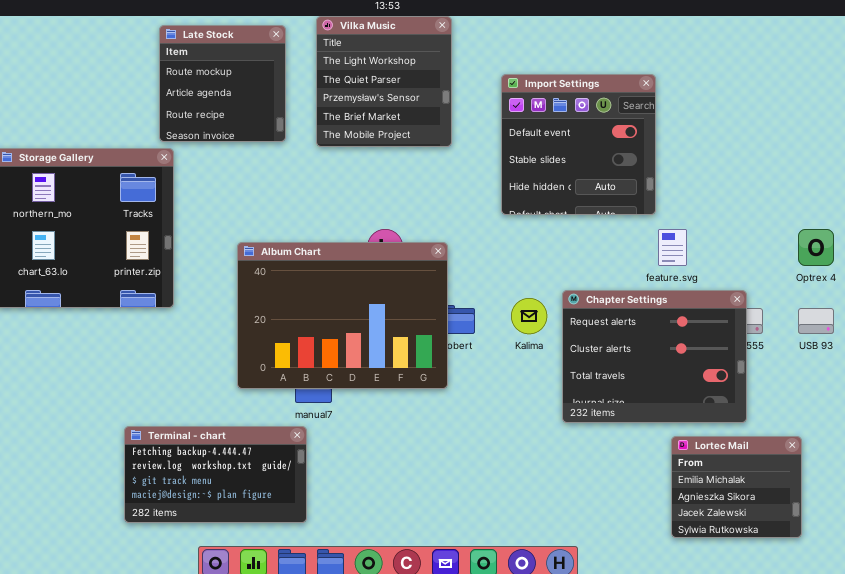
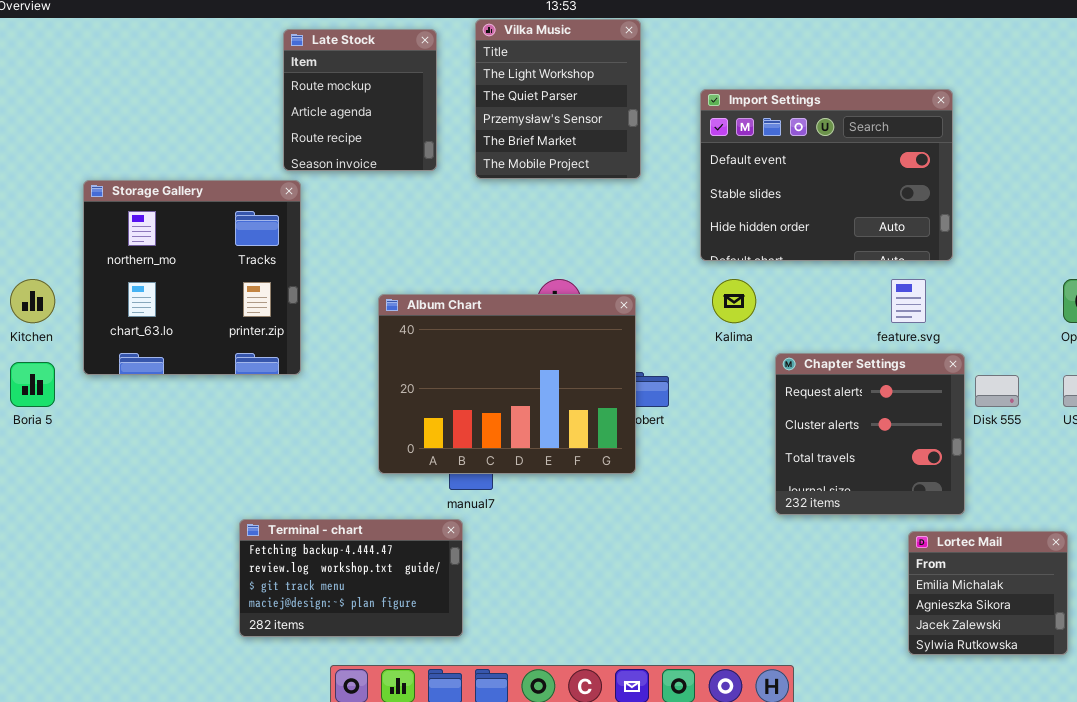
Import Settings: [501,74,656,215] -> [700,89,953,261], resized
Chapter Settings: [562,290,747,423] -> [775,353,965,515], resized
Kalima: [511,298,547,334] -> [712,279,756,323], moved

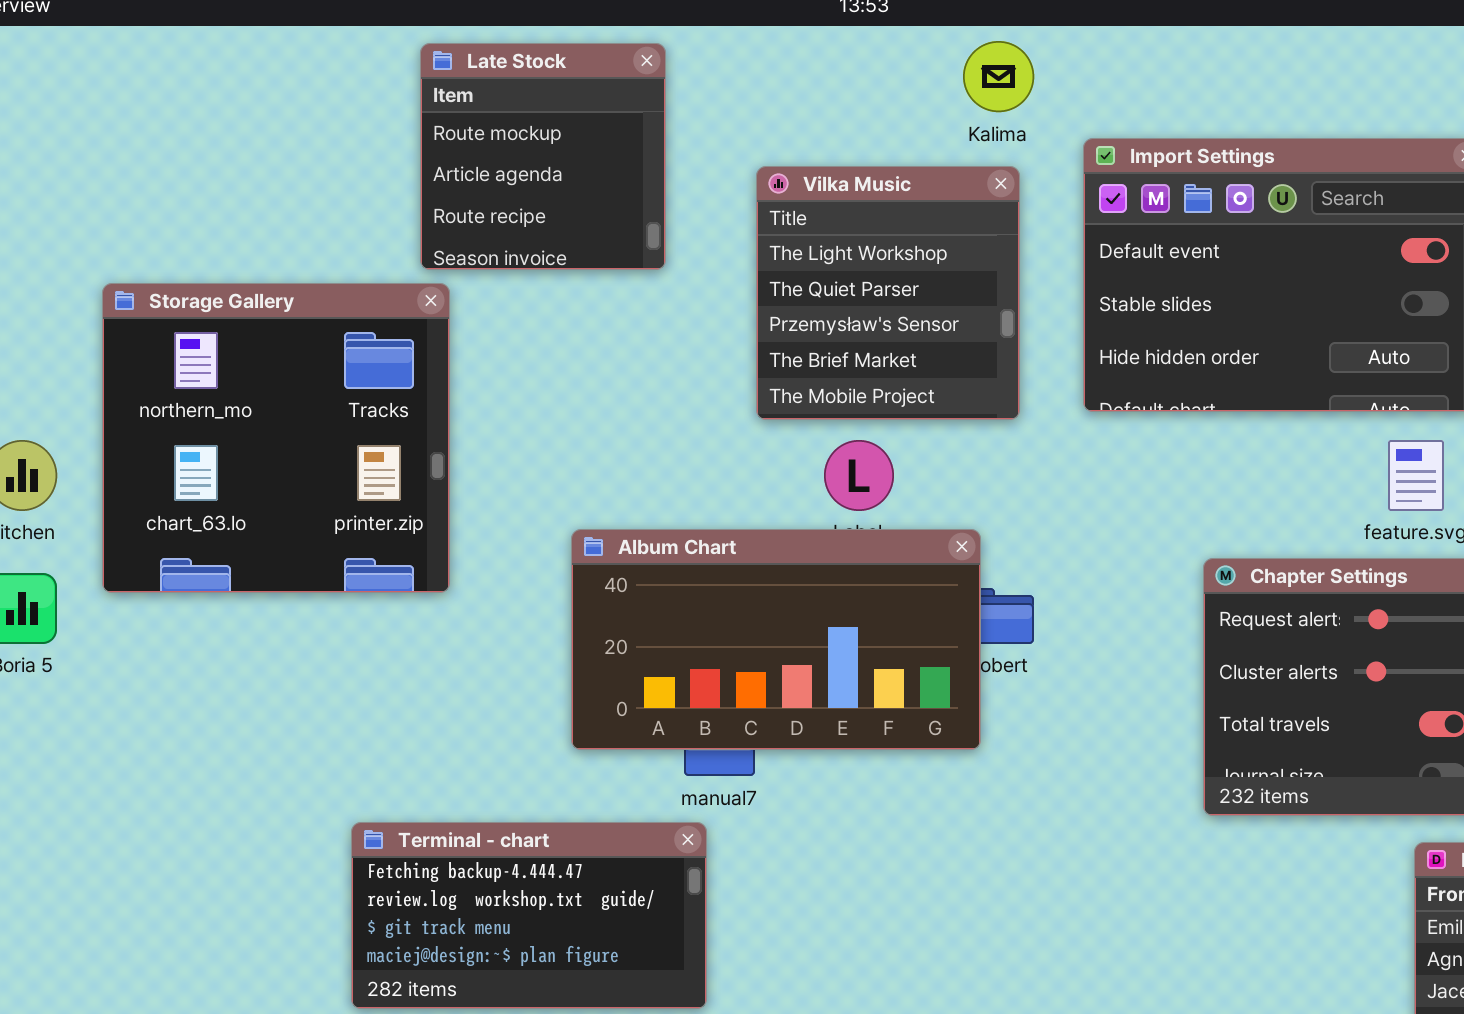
Vilka Music: [475,19,641,179] -> [756,166,1020,420], moved
Kalima: [712,279,756,323] -> [963,41,1034,112], moved
Album Chart: [378,294,636,474] -> [571,529,981,750], resized

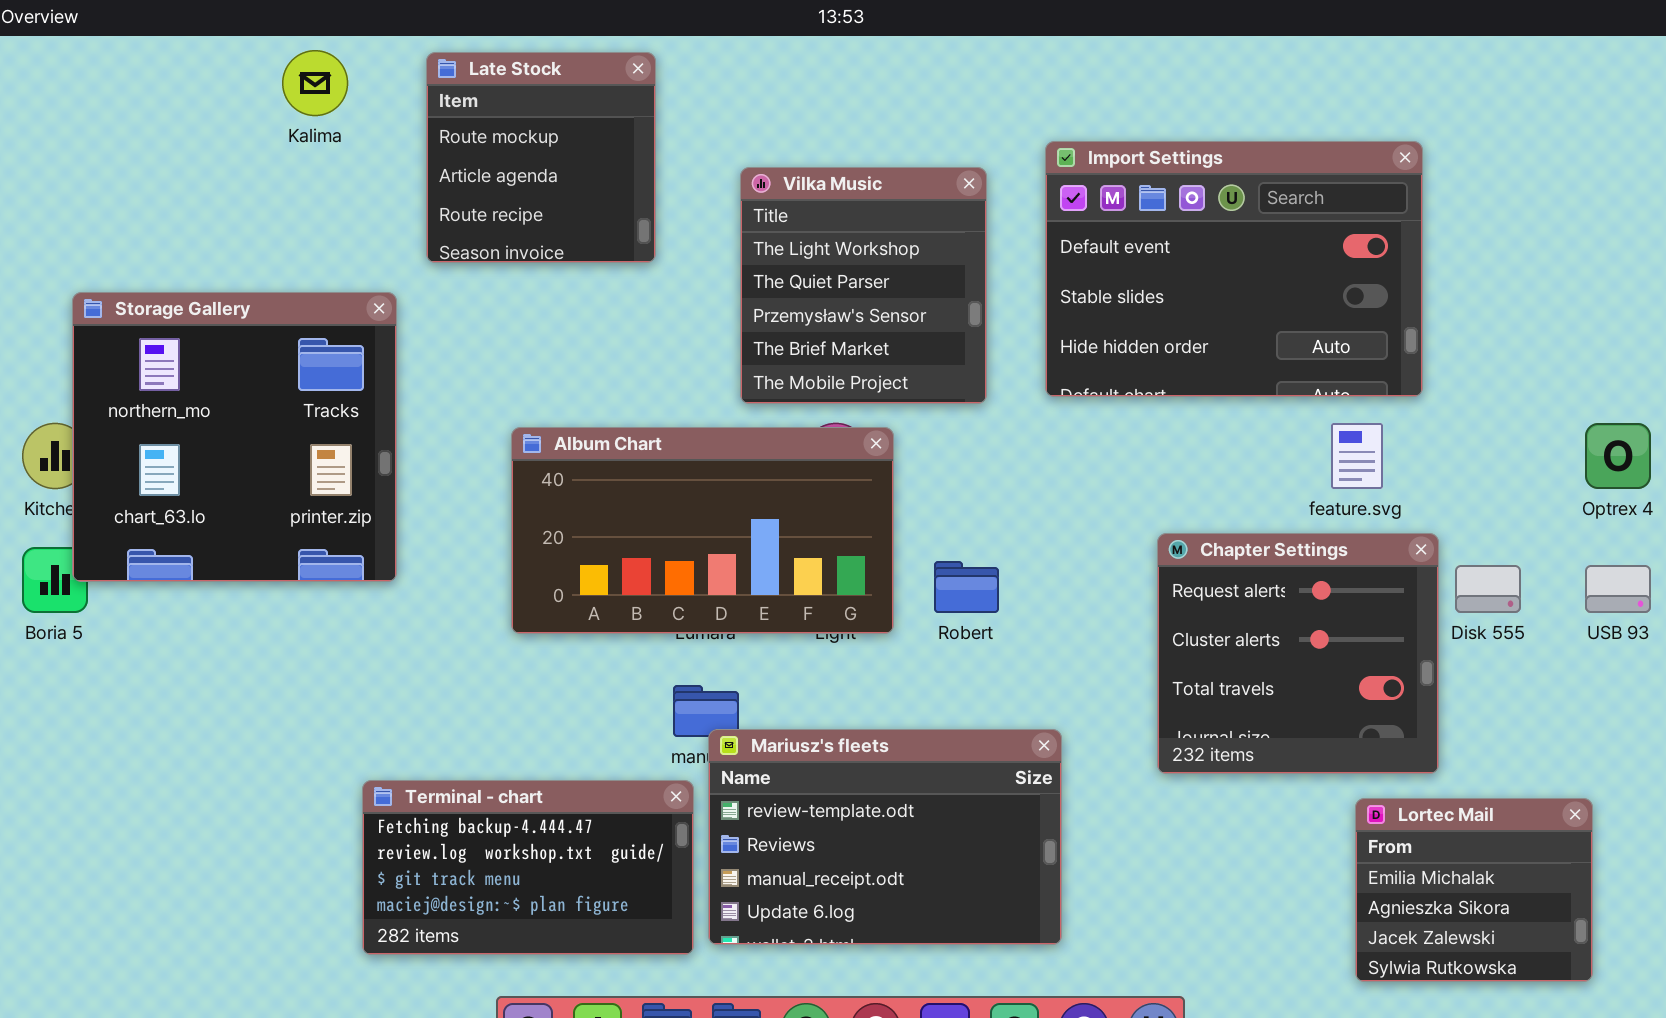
Kalima: [963,41,1034,112] -> [282,50,348,116], moved
Storage Gallery: [102,283,450,593] -> [72,292,397,582], moved
Album Chart: [571,529,981,750] -> [511,427,894,634], moved
Mariusz's fleets: none -> [708,729,1062,945], opened

